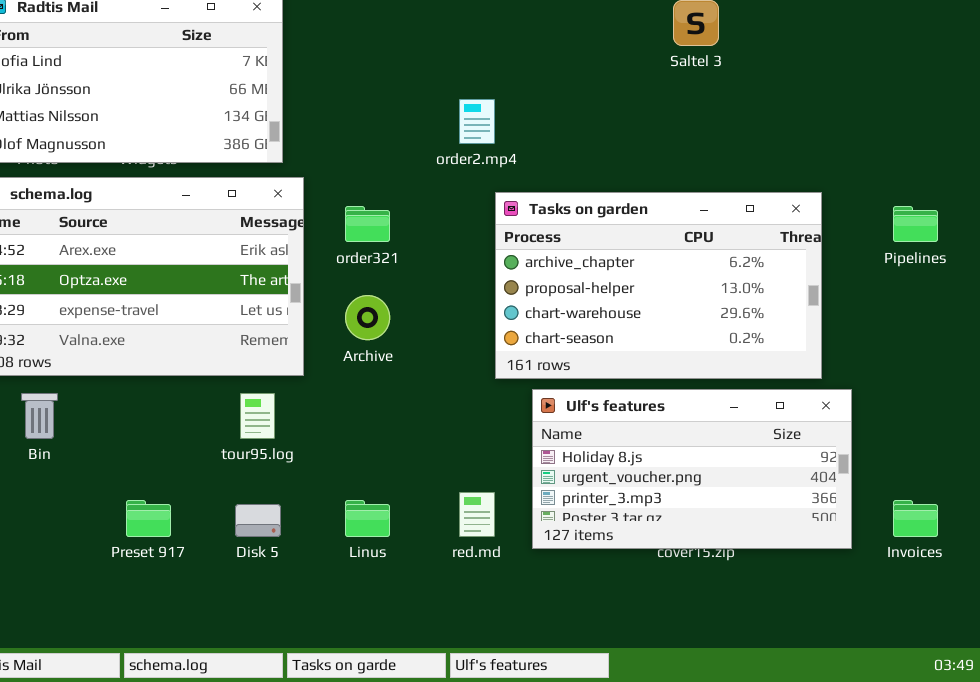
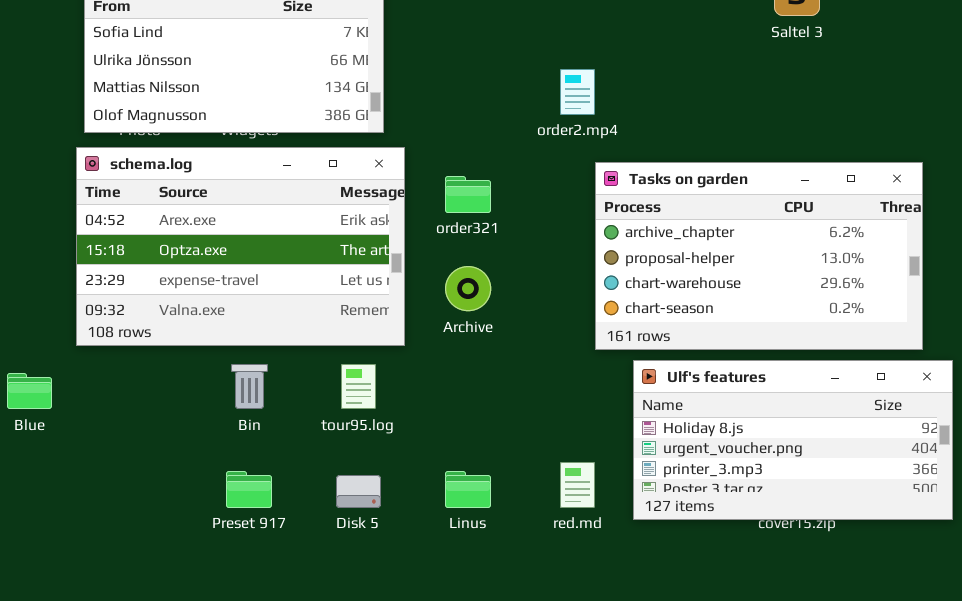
Bin: [21,393,58,439] -> [231,364,268,409], moved

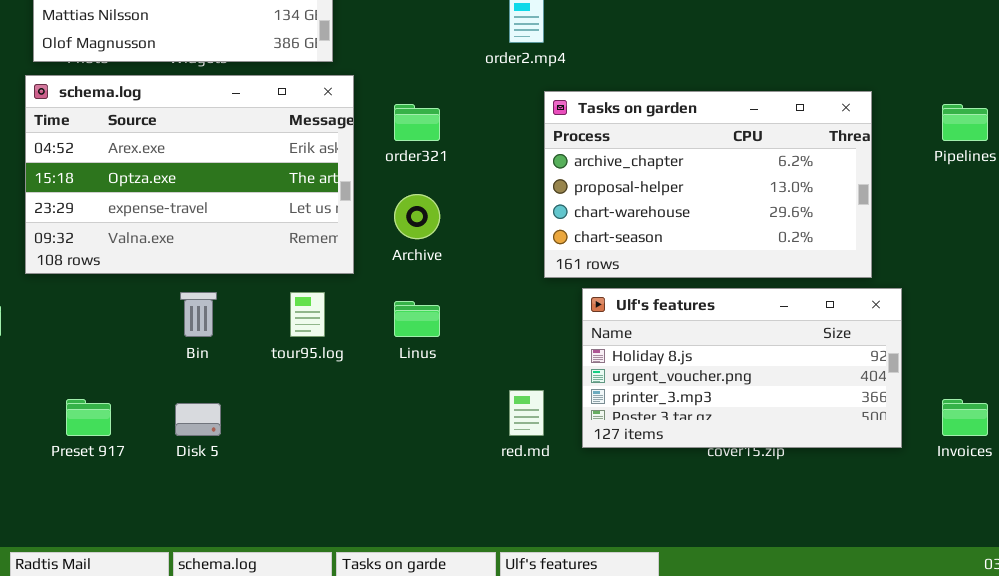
Preset 917: [226,471,272,508] -> [66,399,111,436], moved
Linus: [445,471,491,508] -> [394,301,440,337], moved
Disk 5: [336,475,381,508] -> [175,403,221,436], moved

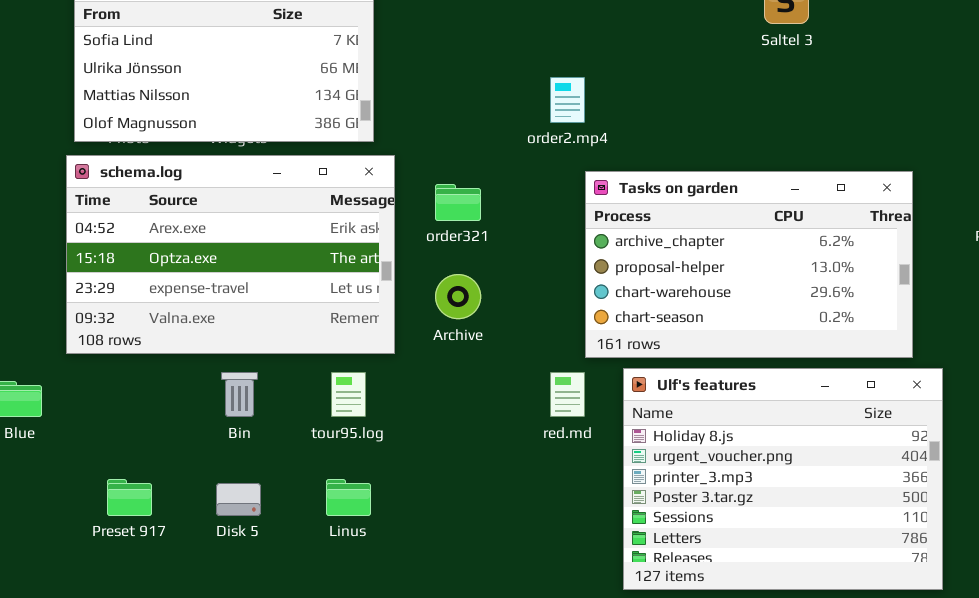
Ulf's features: [582,288,902,448] -> [623,368,943,590], resized
Linus: [394,301,440,337] -> [326,479,371,516], moved
red.md: [509,390,544,436] -> [550,372,585,417], moved

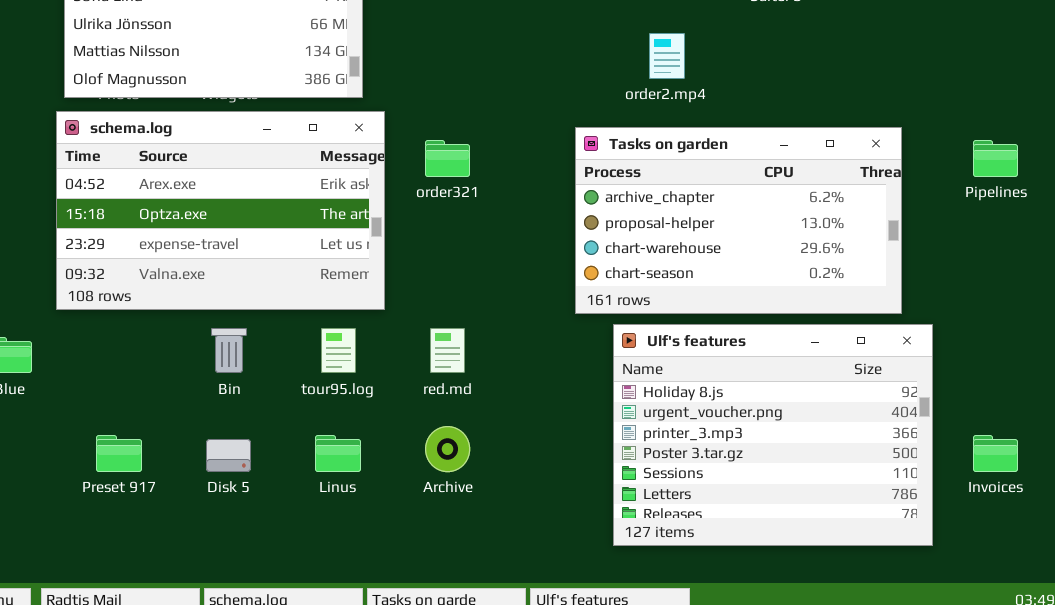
order2.mp4: [550,77,585,123] -> [649,33,685,79], moved
Archive: [435,274,481,319] -> [425,426,470,472], moved
red.md: [550,372,585,417] -> [430,328,465,373], moved

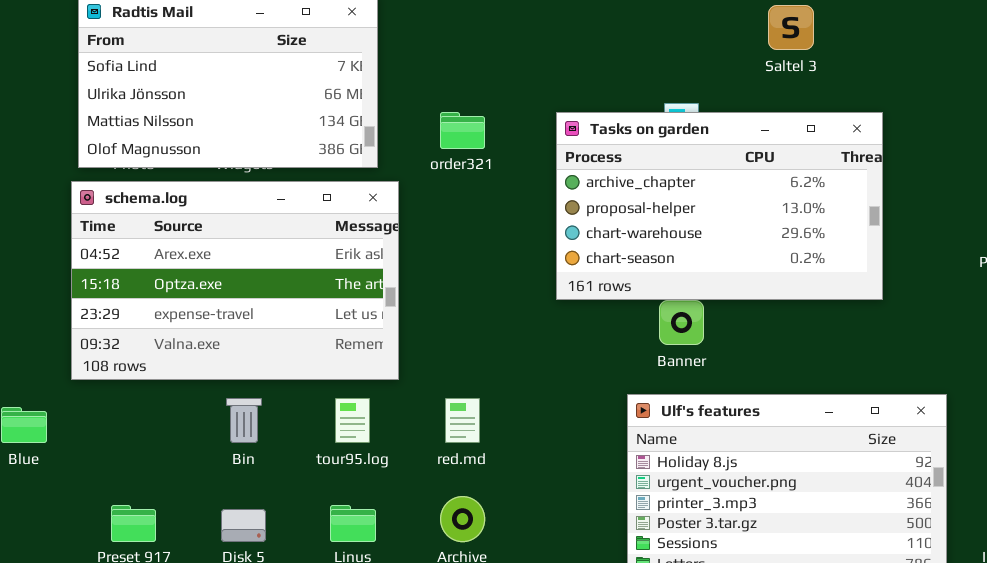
Tasks on garden: [575,127,902,314] -> [556,112,883,300], moved
order321: [425,140,470,177] -> [440,112,485,149], moved

